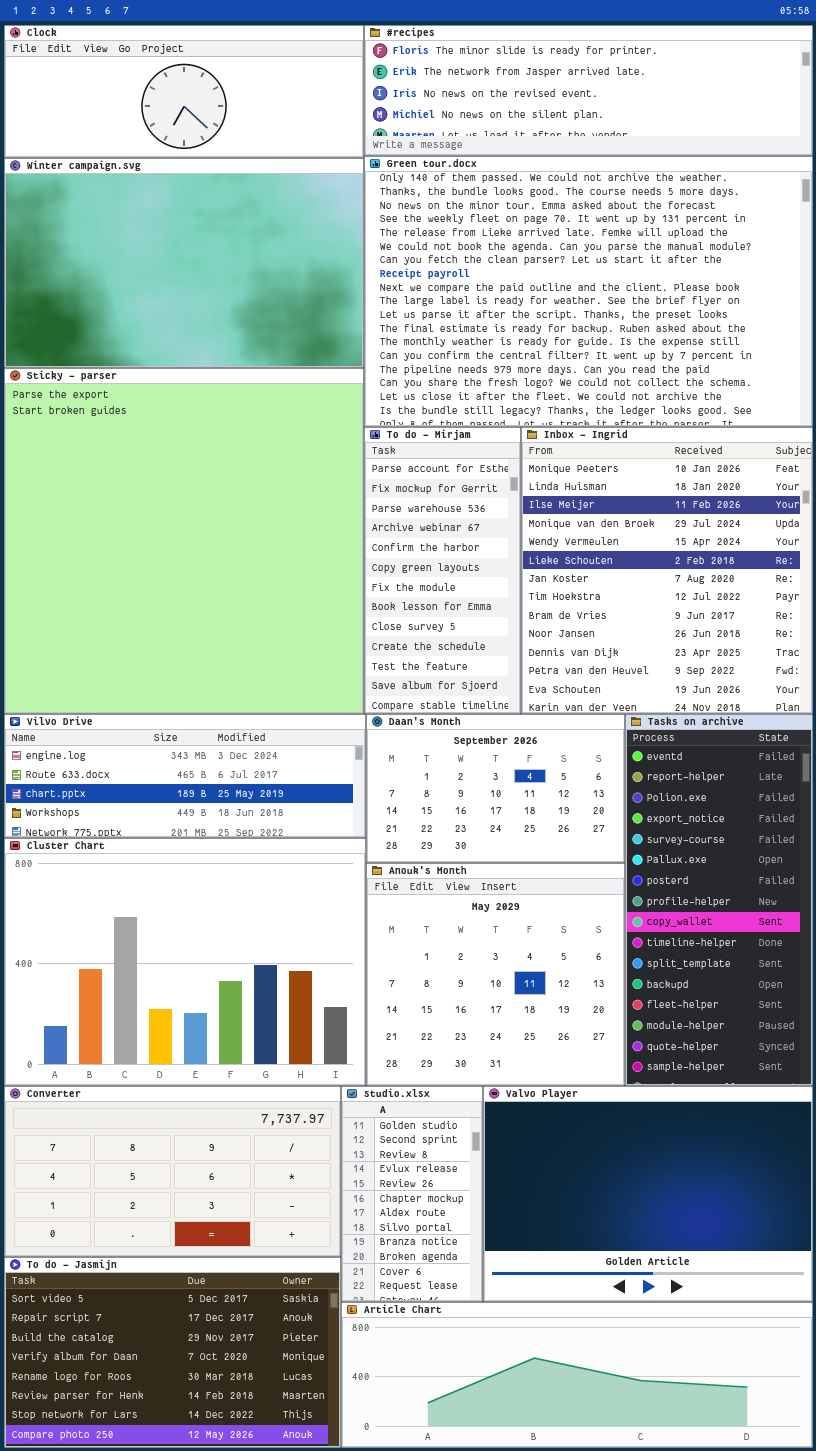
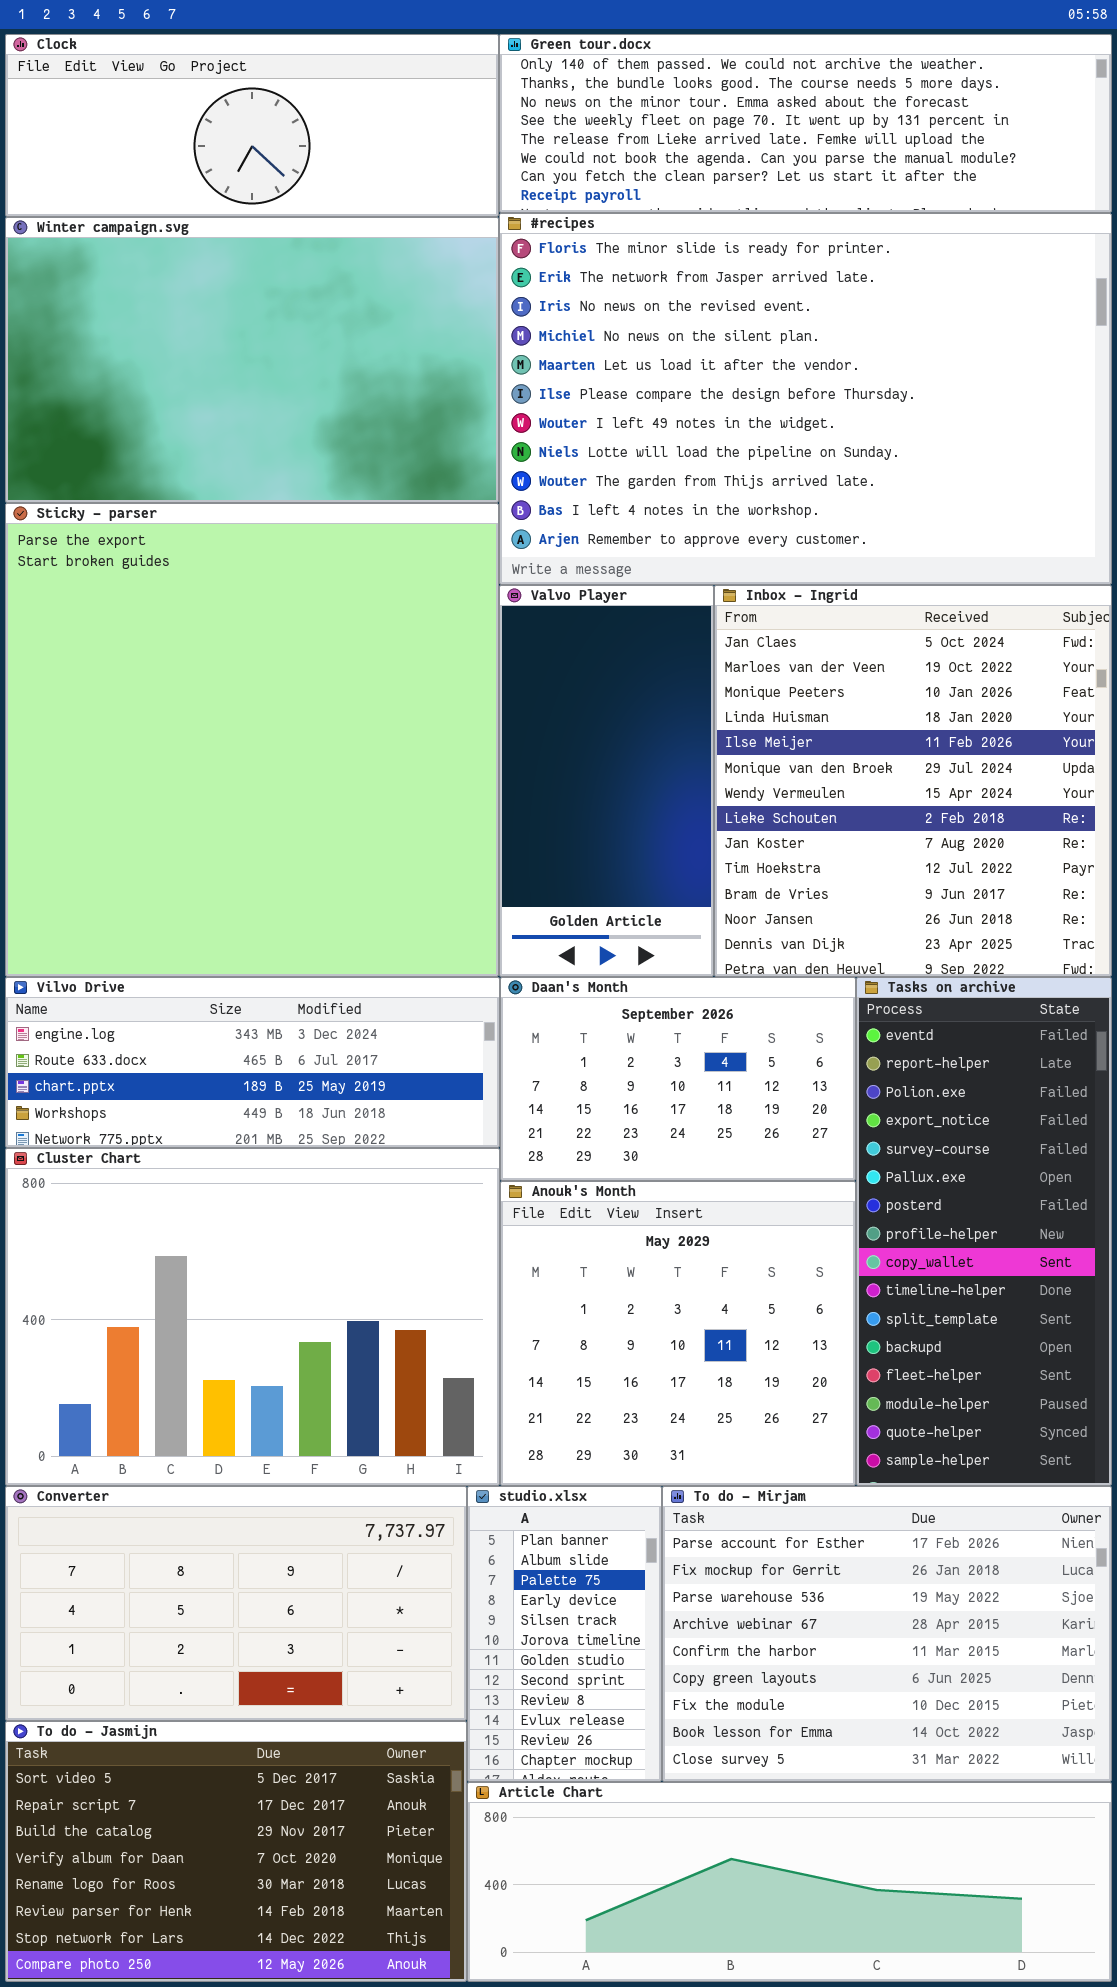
#recipes: [364,25,813,156] -> [499,213,1112,585], moved, resized
Green tour.docx: [364,156,813,427] -> [499,34,1112,213], moved, resized
To do - Mirjam: [364,427,521,714] -> [662,1486,1112,1782], moved, resized
Inbox - Ingrid: [521,427,813,714] -> [714,585,1112,977], scrolled up 2 rows
studio.xlsx: [341,1086,483,1302] -> [467,1486,662,1782], scrolled up 6 rows
Valvo Player: [483,1086,813,1302] -> [499,585,714,977], moved, resized

